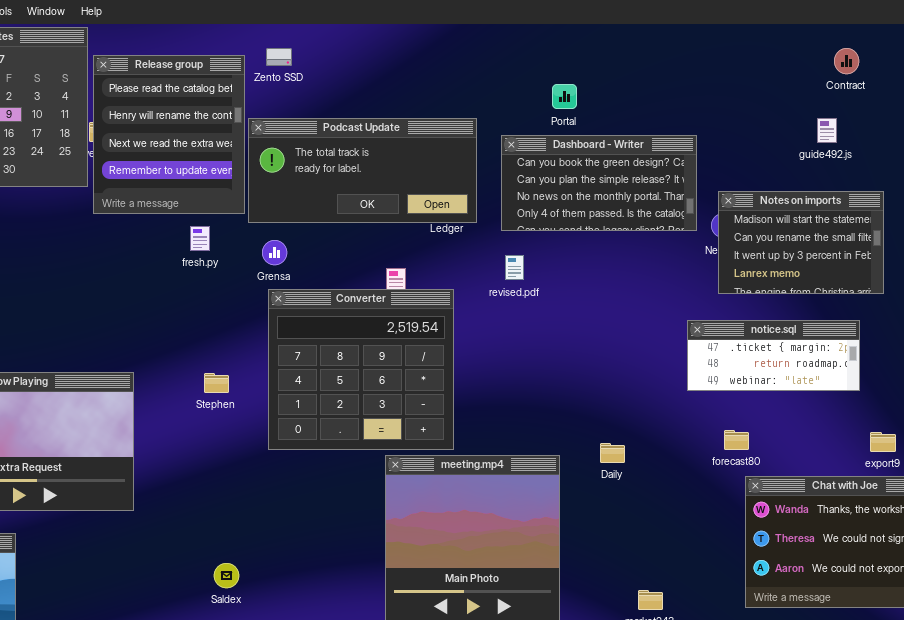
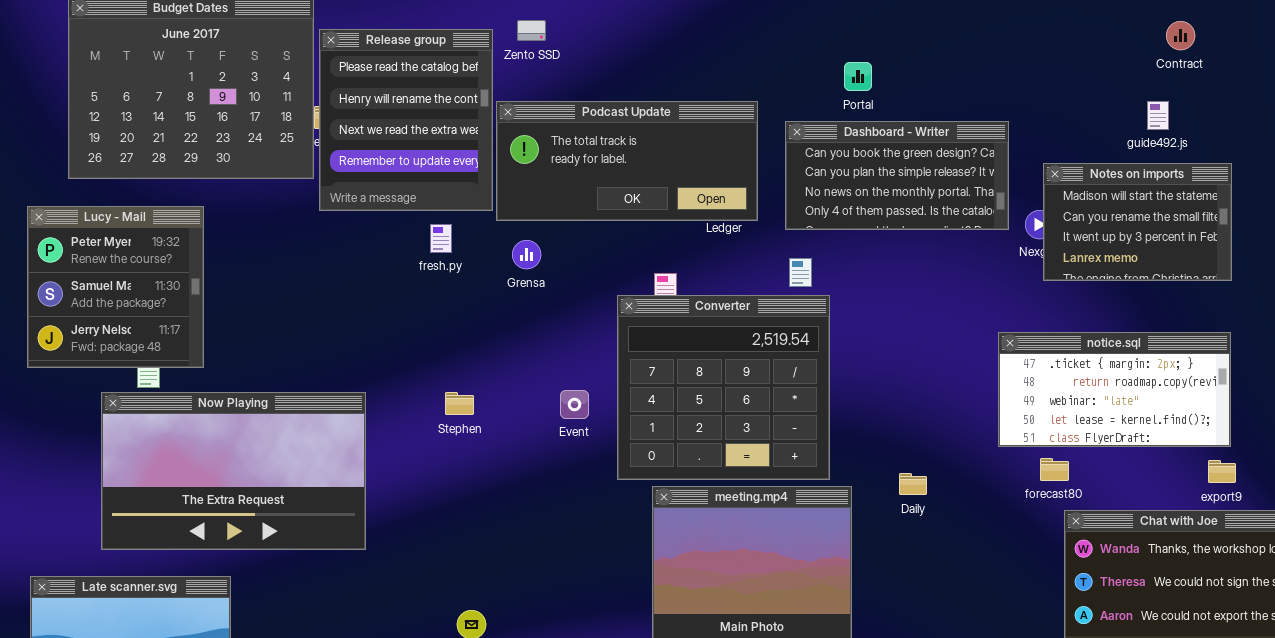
Notes on imports: [718,191,884,294] -> [1043,163,1232,281], moved
Converter: [268,289,454,450] -> [617,295,830,480], moved
notice.sql: [687,320,860,391] -> [998,332,1231,447], resized

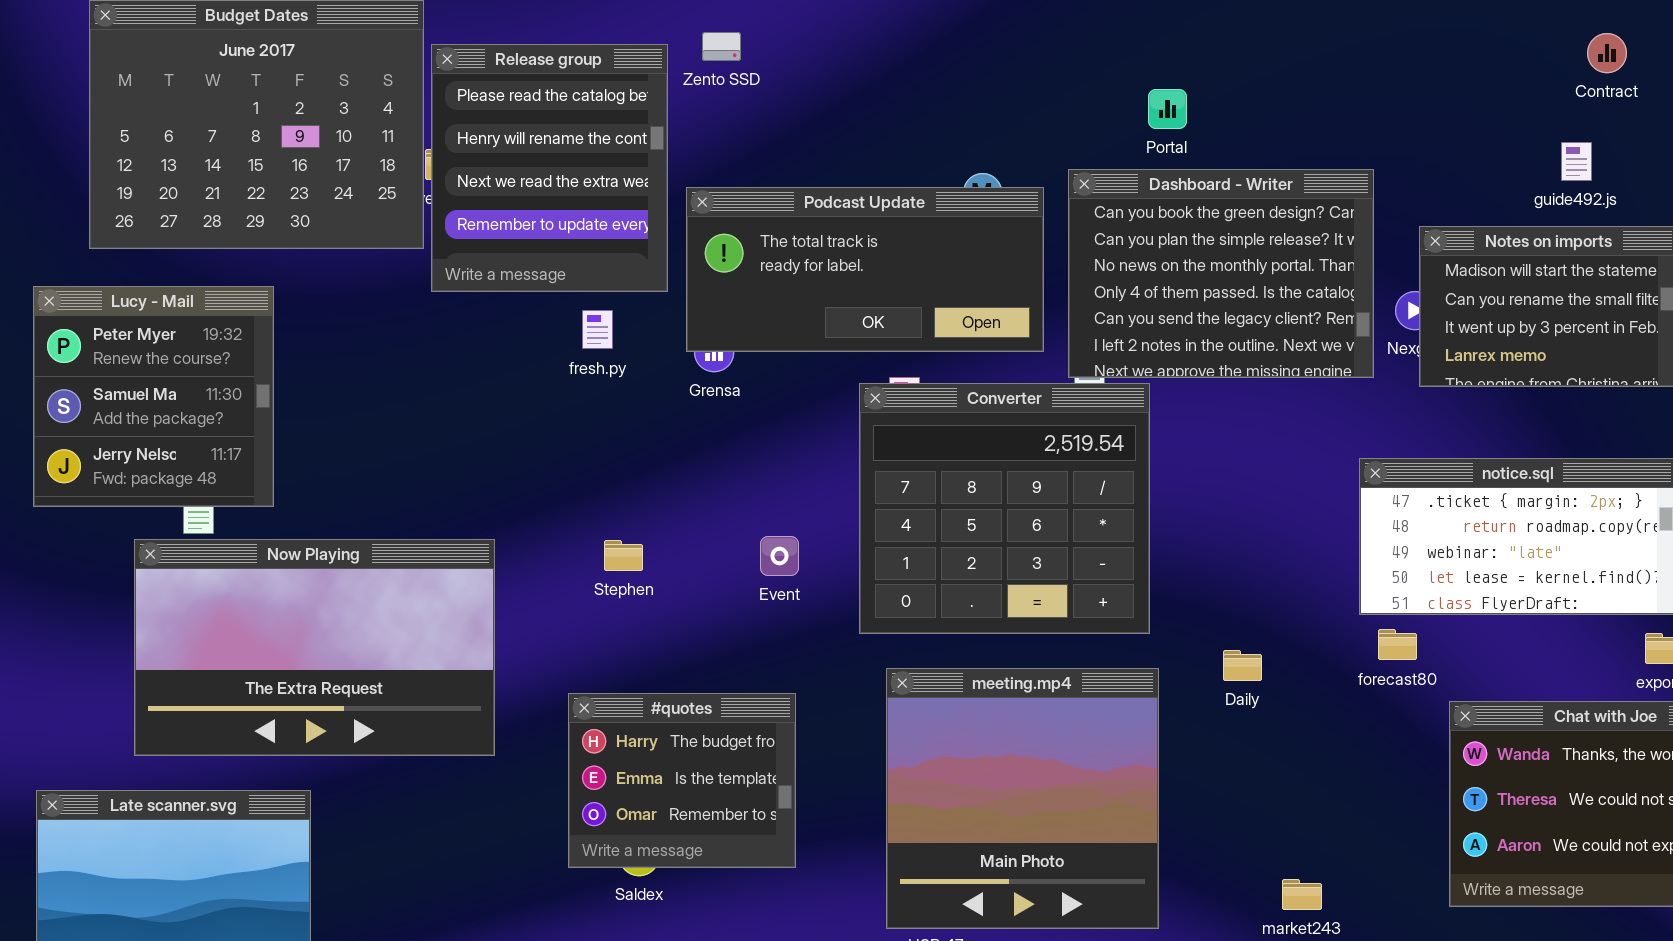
Podcast Update: [496,101,758,221] -> [686,187,1044,352], moved
Dashboard - Writer: [785,121,1009,230] -> [1068,169,1374,378], resized
Converter: [617,295,830,480] -> [859,383,1150,634], moved
forecast80: [1040,458,1069,481] -> [1378,629,1417,660], moved
#quotes: none -> [568,693,796,868], opened

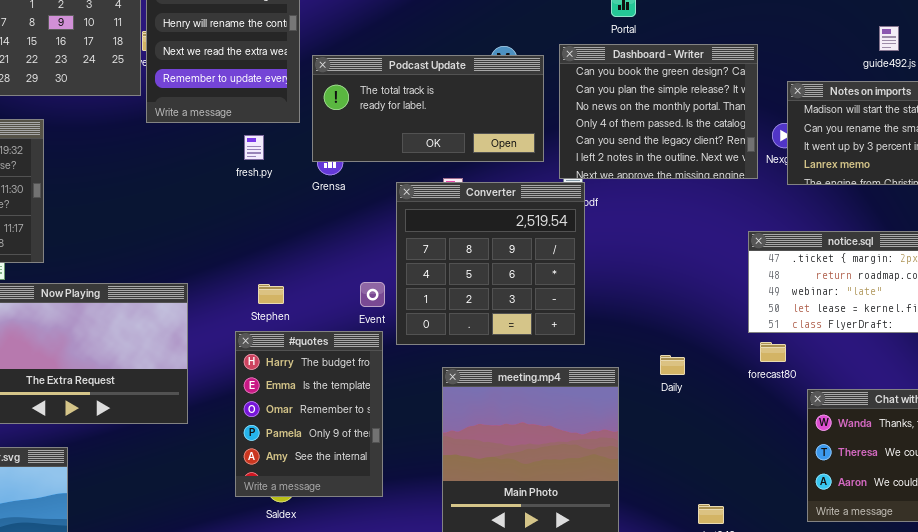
Converter: [859,383,1150,634] -> [396,182,585,345], moved
#quotes: [568,693,796,868] -> [235,331,383,497], resized

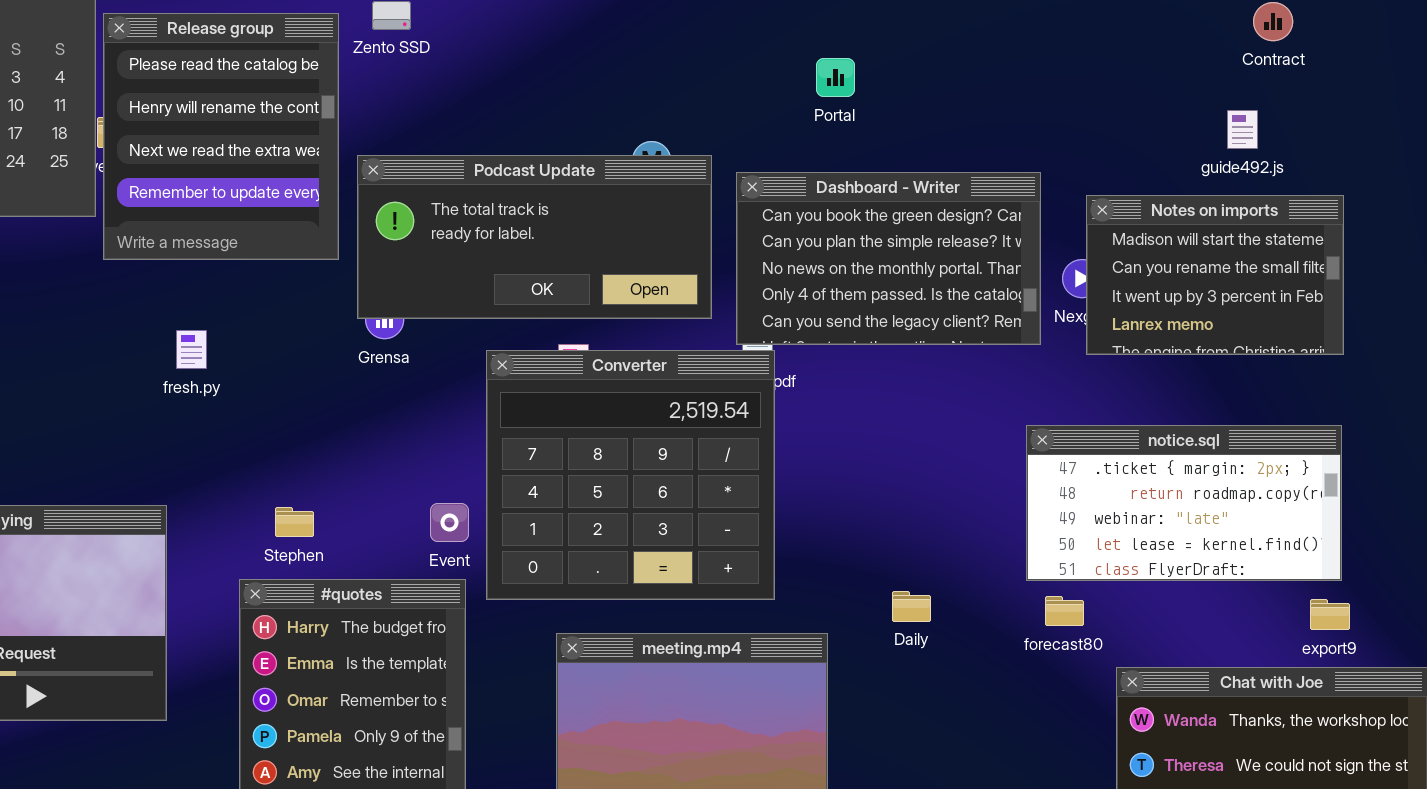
Dashboard - Writer: [559,44,758,179] -> [736,172,1041,345], resized
fresh.py: [244,135,264,160] -> [176,330,207,369], moved
Daily: [660,355,685,375] -> [892,591,931,622], moved

